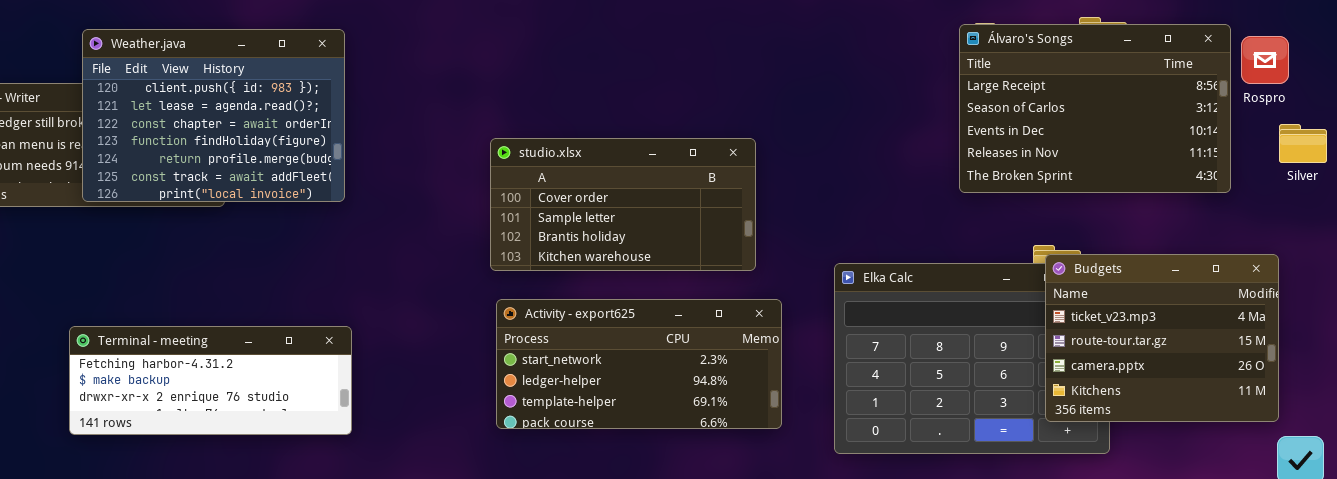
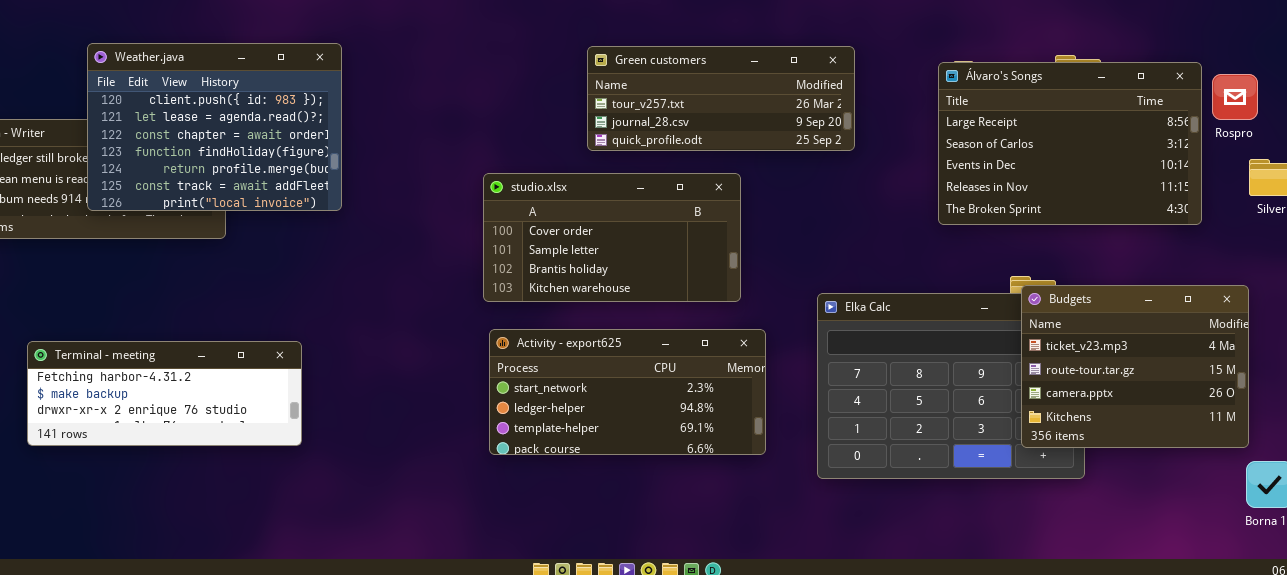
Green customers: none -> [587,46,855,151], opened
Weather.java: [82,29,345,202] -> [87,43,342,211], moved
Terminal - meeting: [69,326,352,435] -> [27,341,302,446], moved

